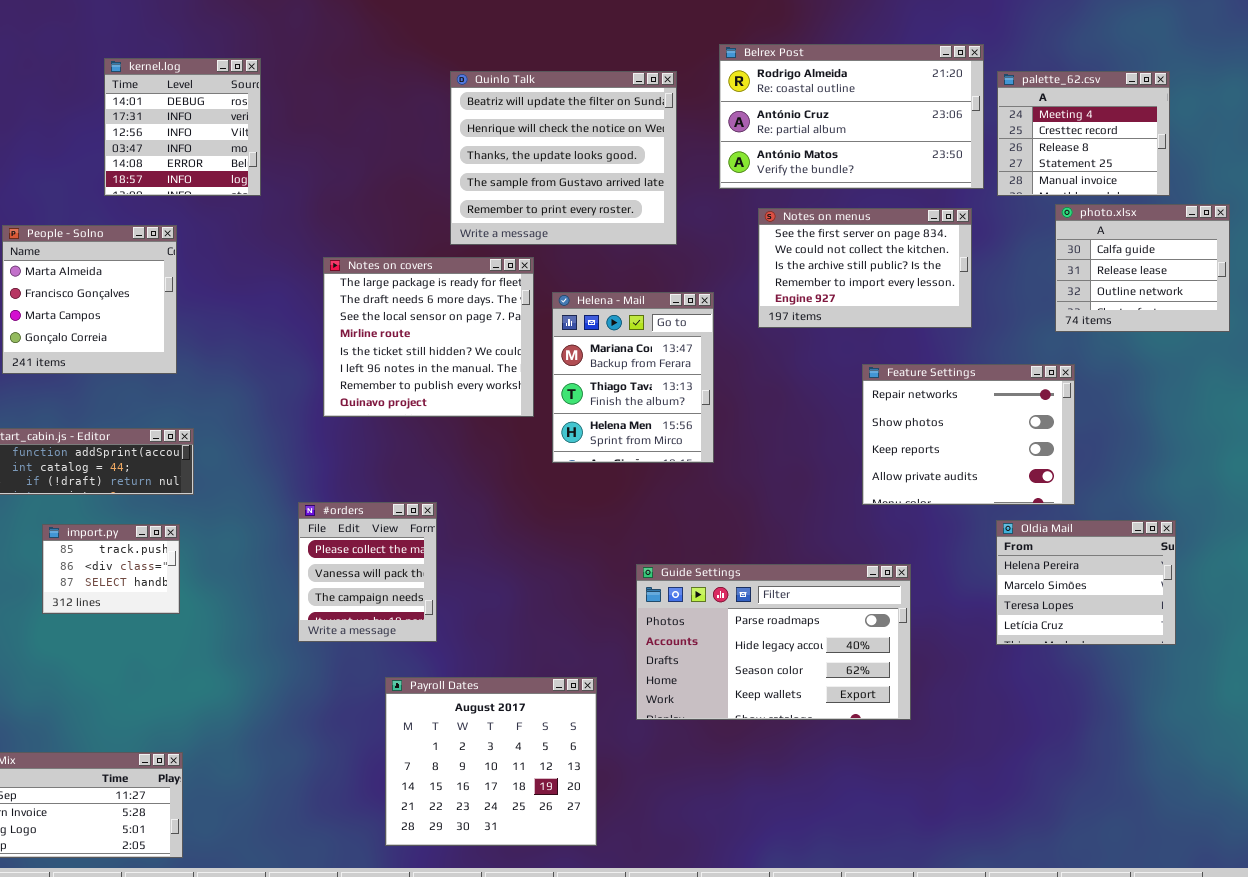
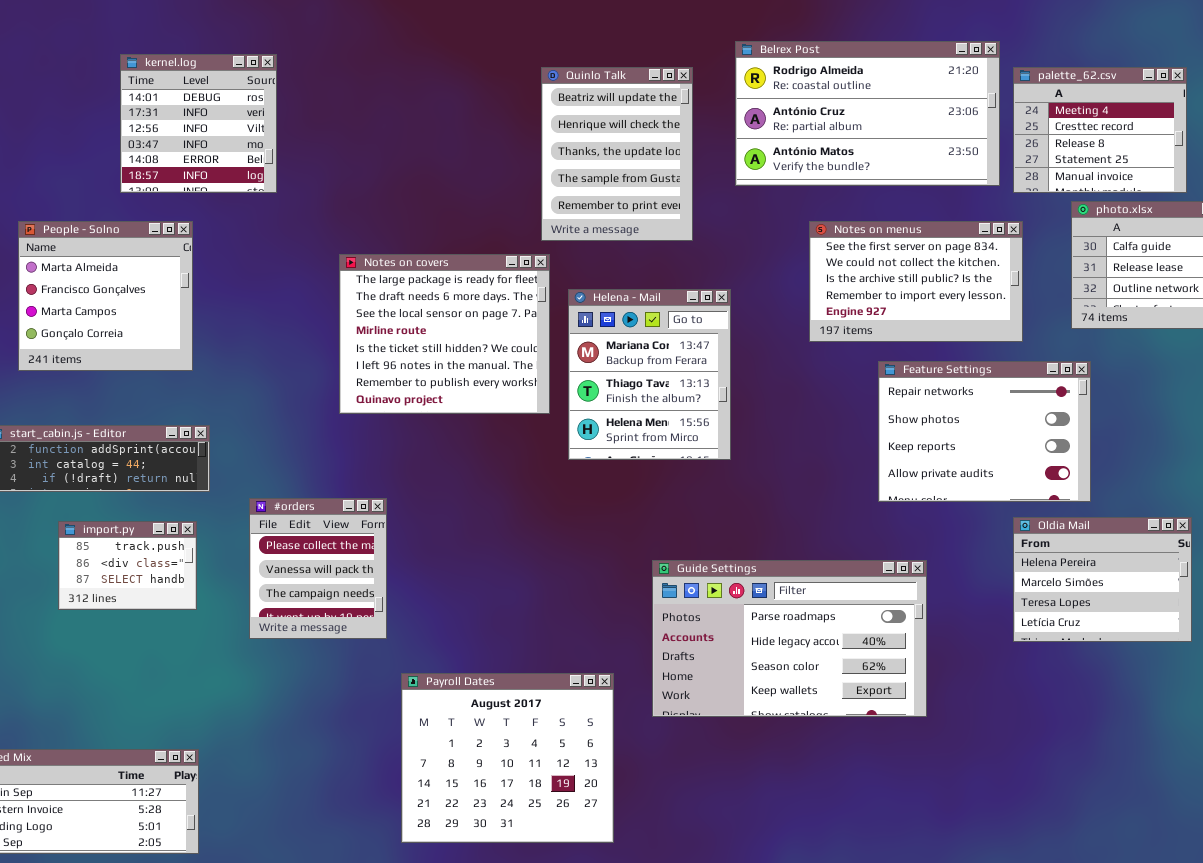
Quinlo Talk: [450,71,677,245] -> [541,67,693,241], resized
Notes on menus: [758,208,972,328] -> [809,221,1023,342], moved
#orders: [298,502,437,642] -> [249,498,387,639], moved

